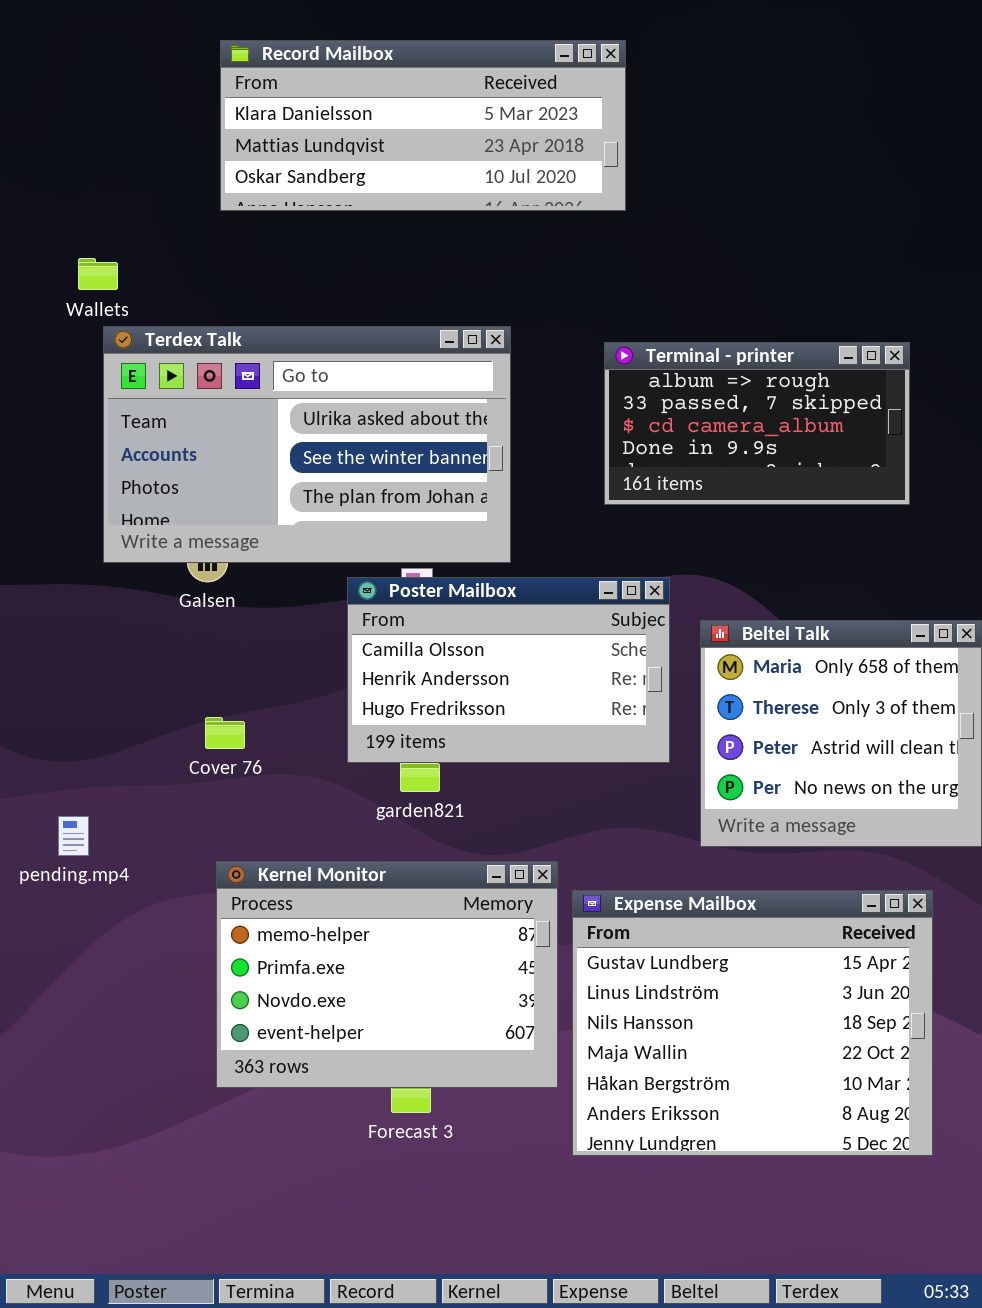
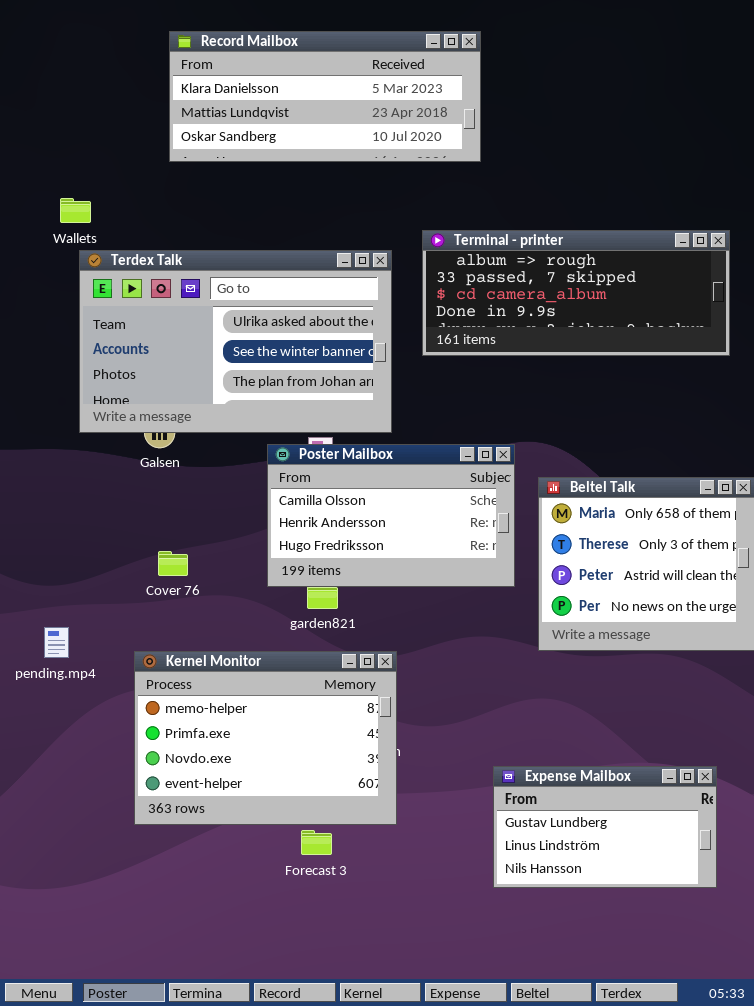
Terminal - printer: [604,342,910,505] -> [422,230,730,356], moved, resized
Kernel Monitor: [216,861,558,1088] -> [134,651,397,825], moved
Expense Mailbox: [572,890,933,1156] -> [493,766,717,888], resized

